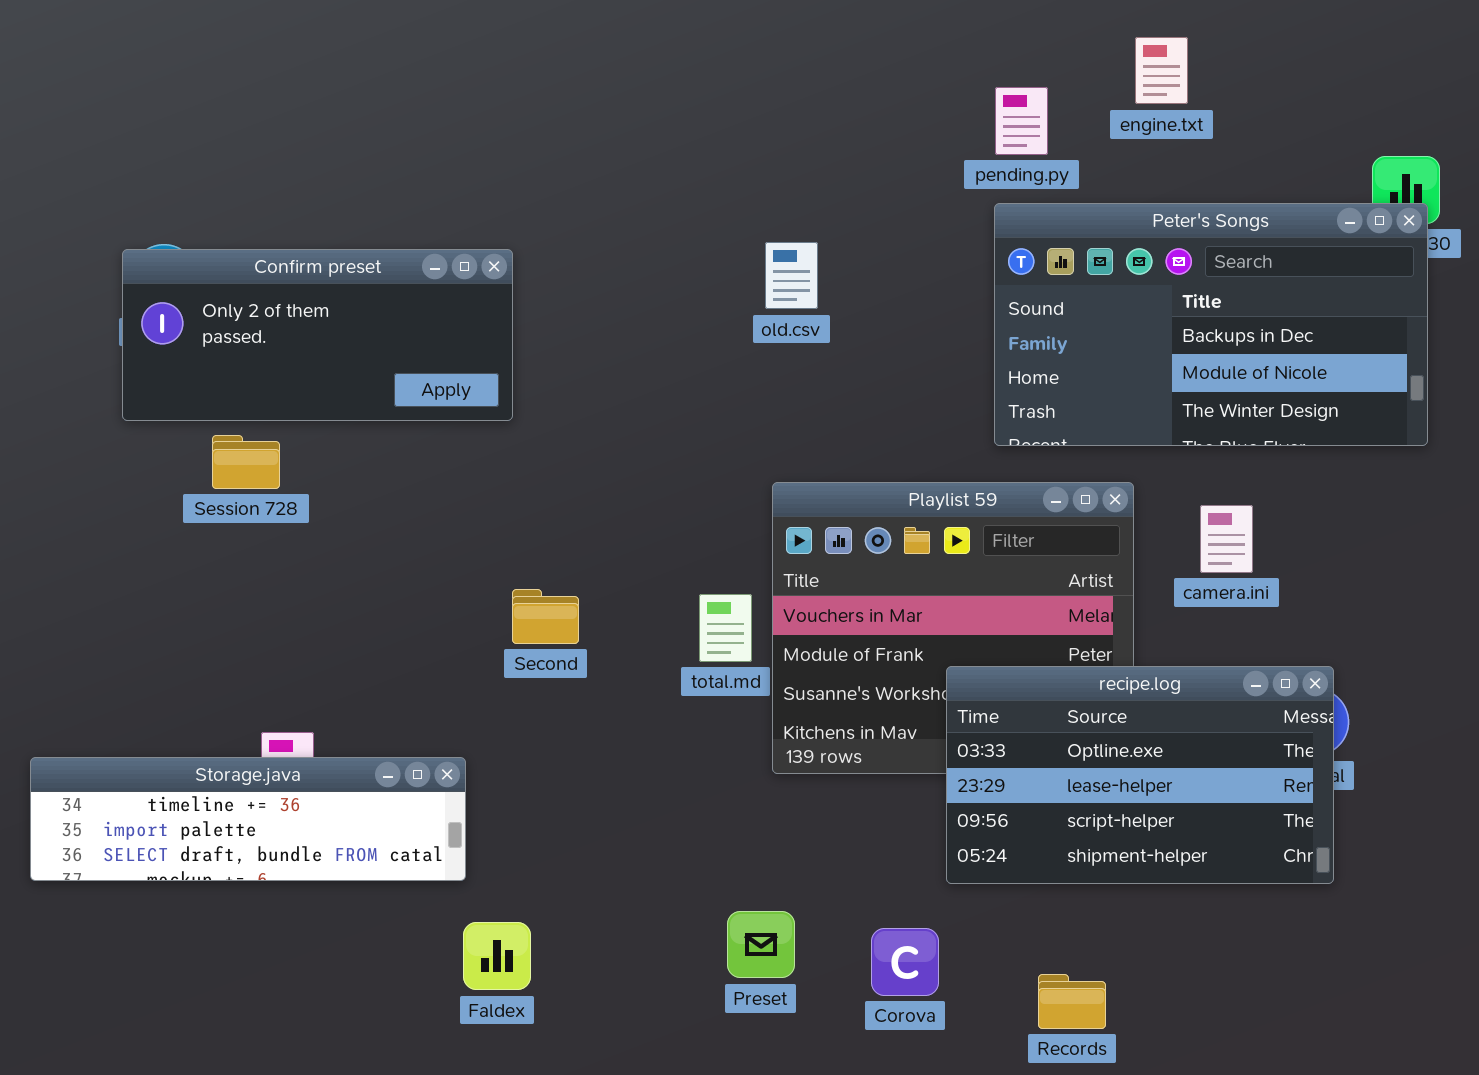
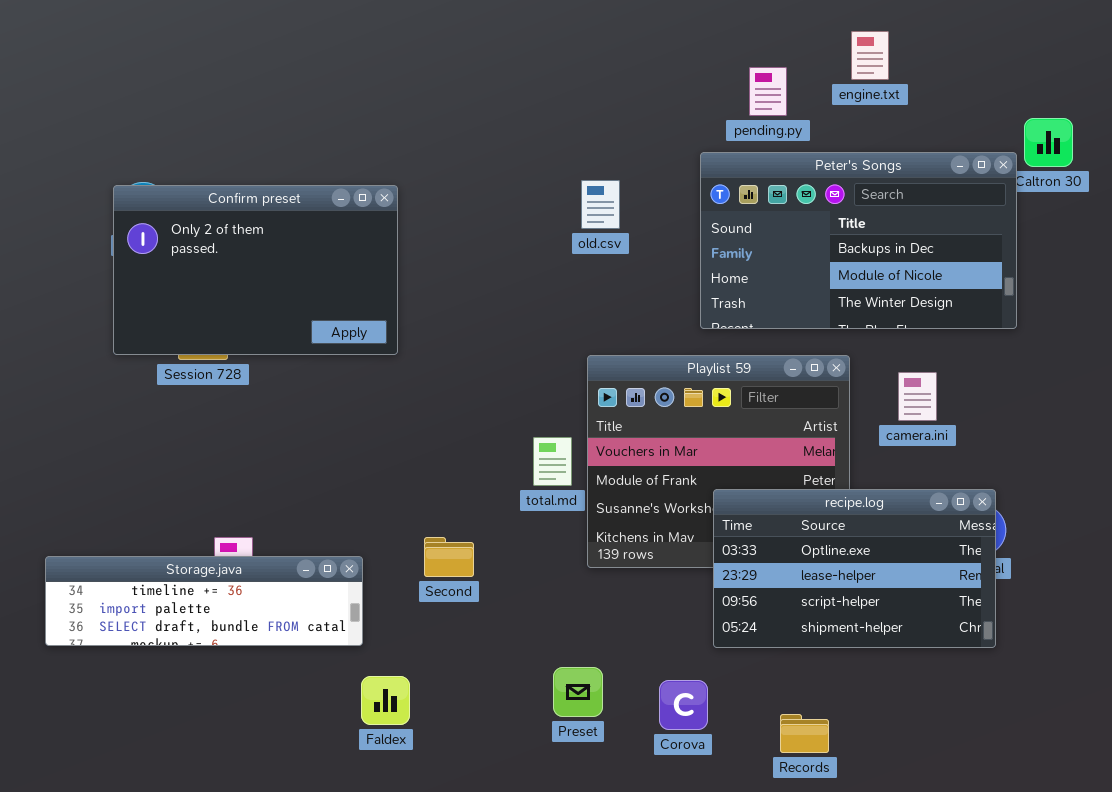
Peter's Songs: [994,203,1428,446] -> [700,152,1017,329], moved
Confirm preset: [122,249,513,421] -> [113,185,398,355], resized
Second: [512,589,579,644] -> [424,537,474,577], moved

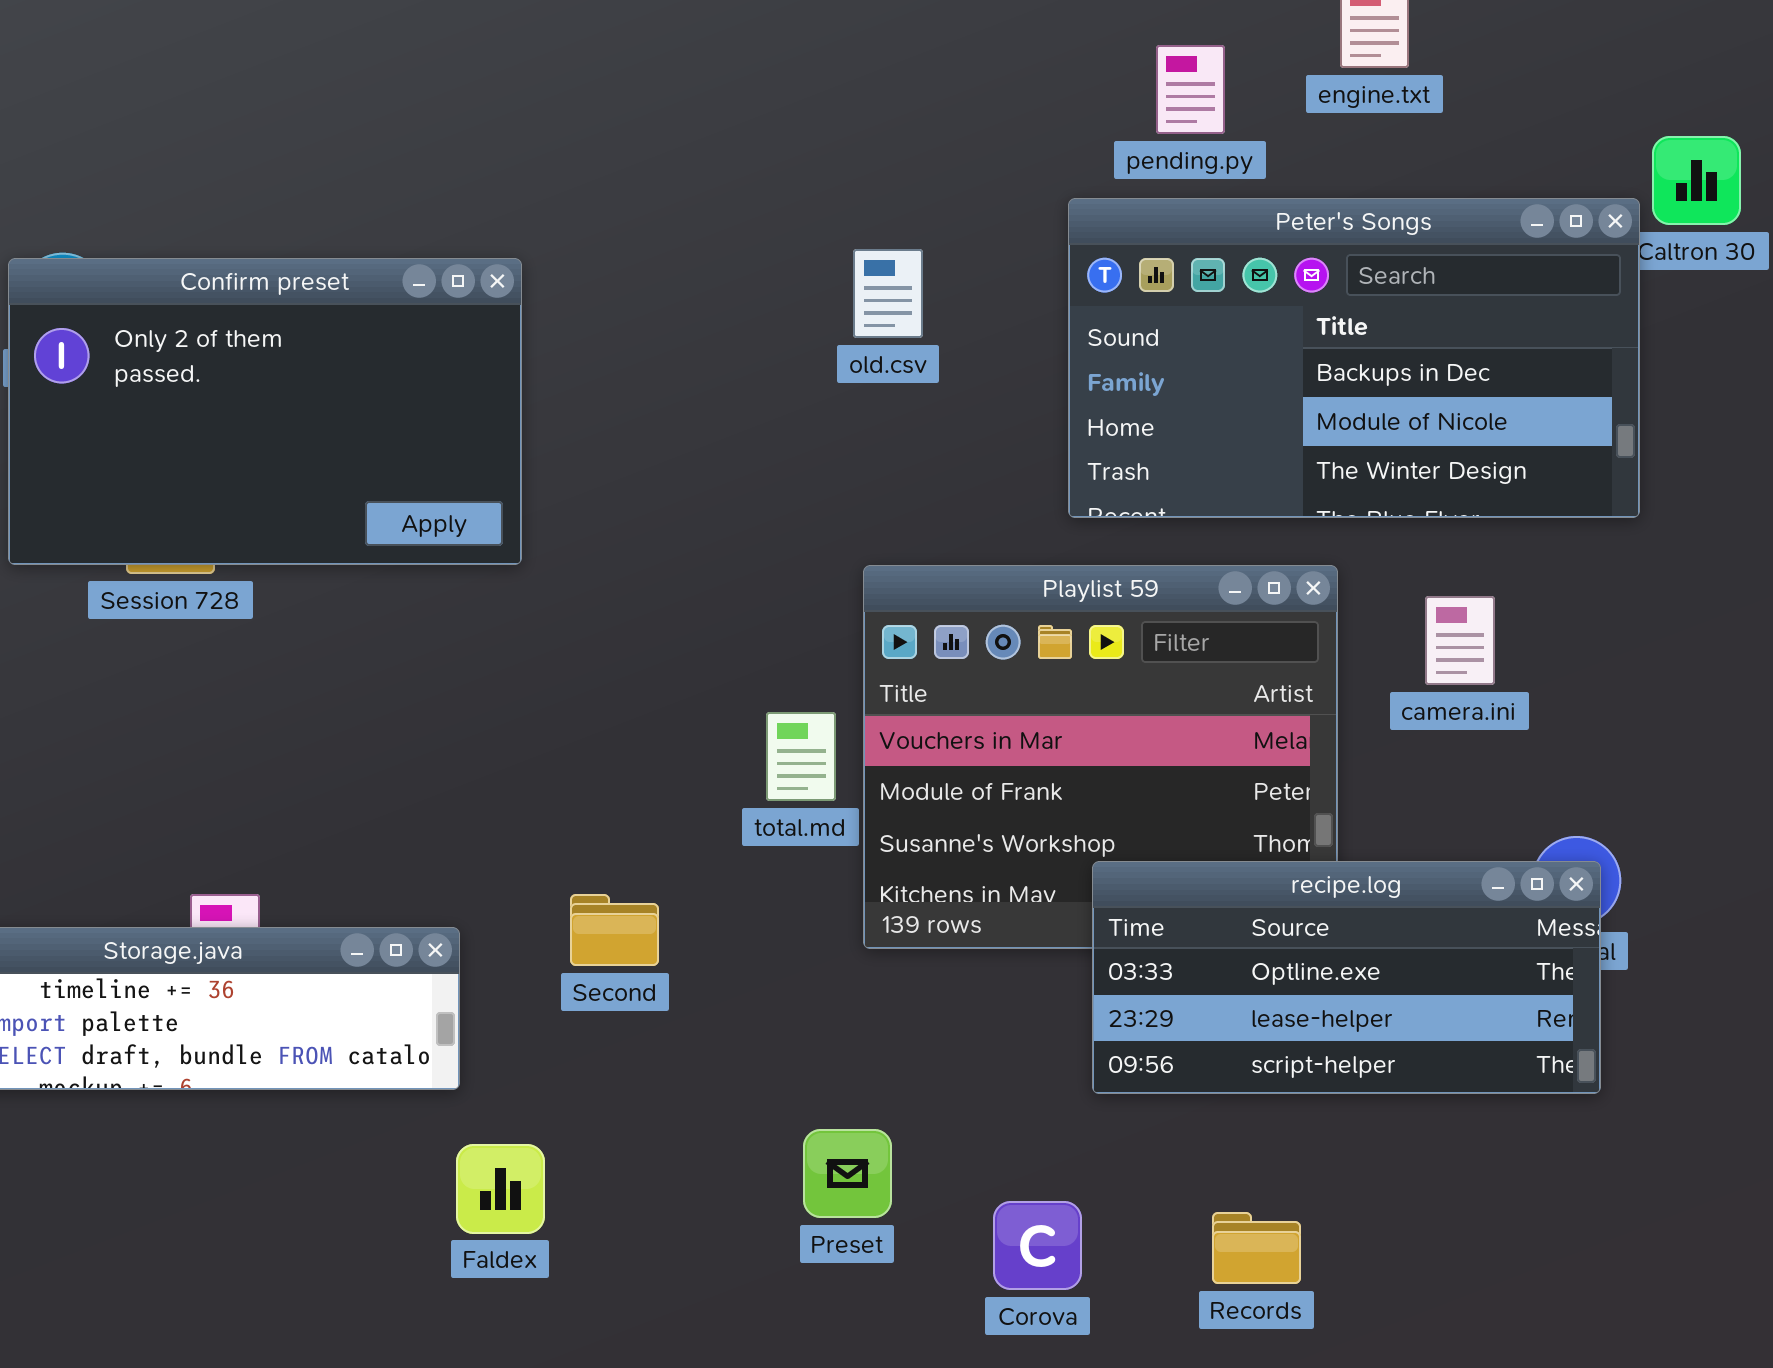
recipe.log: [713,489,996,648] -> [1092,861,1601,1094], resized
Corova: [659,680,708,730] -> [993,1201,1082,1290], moved

